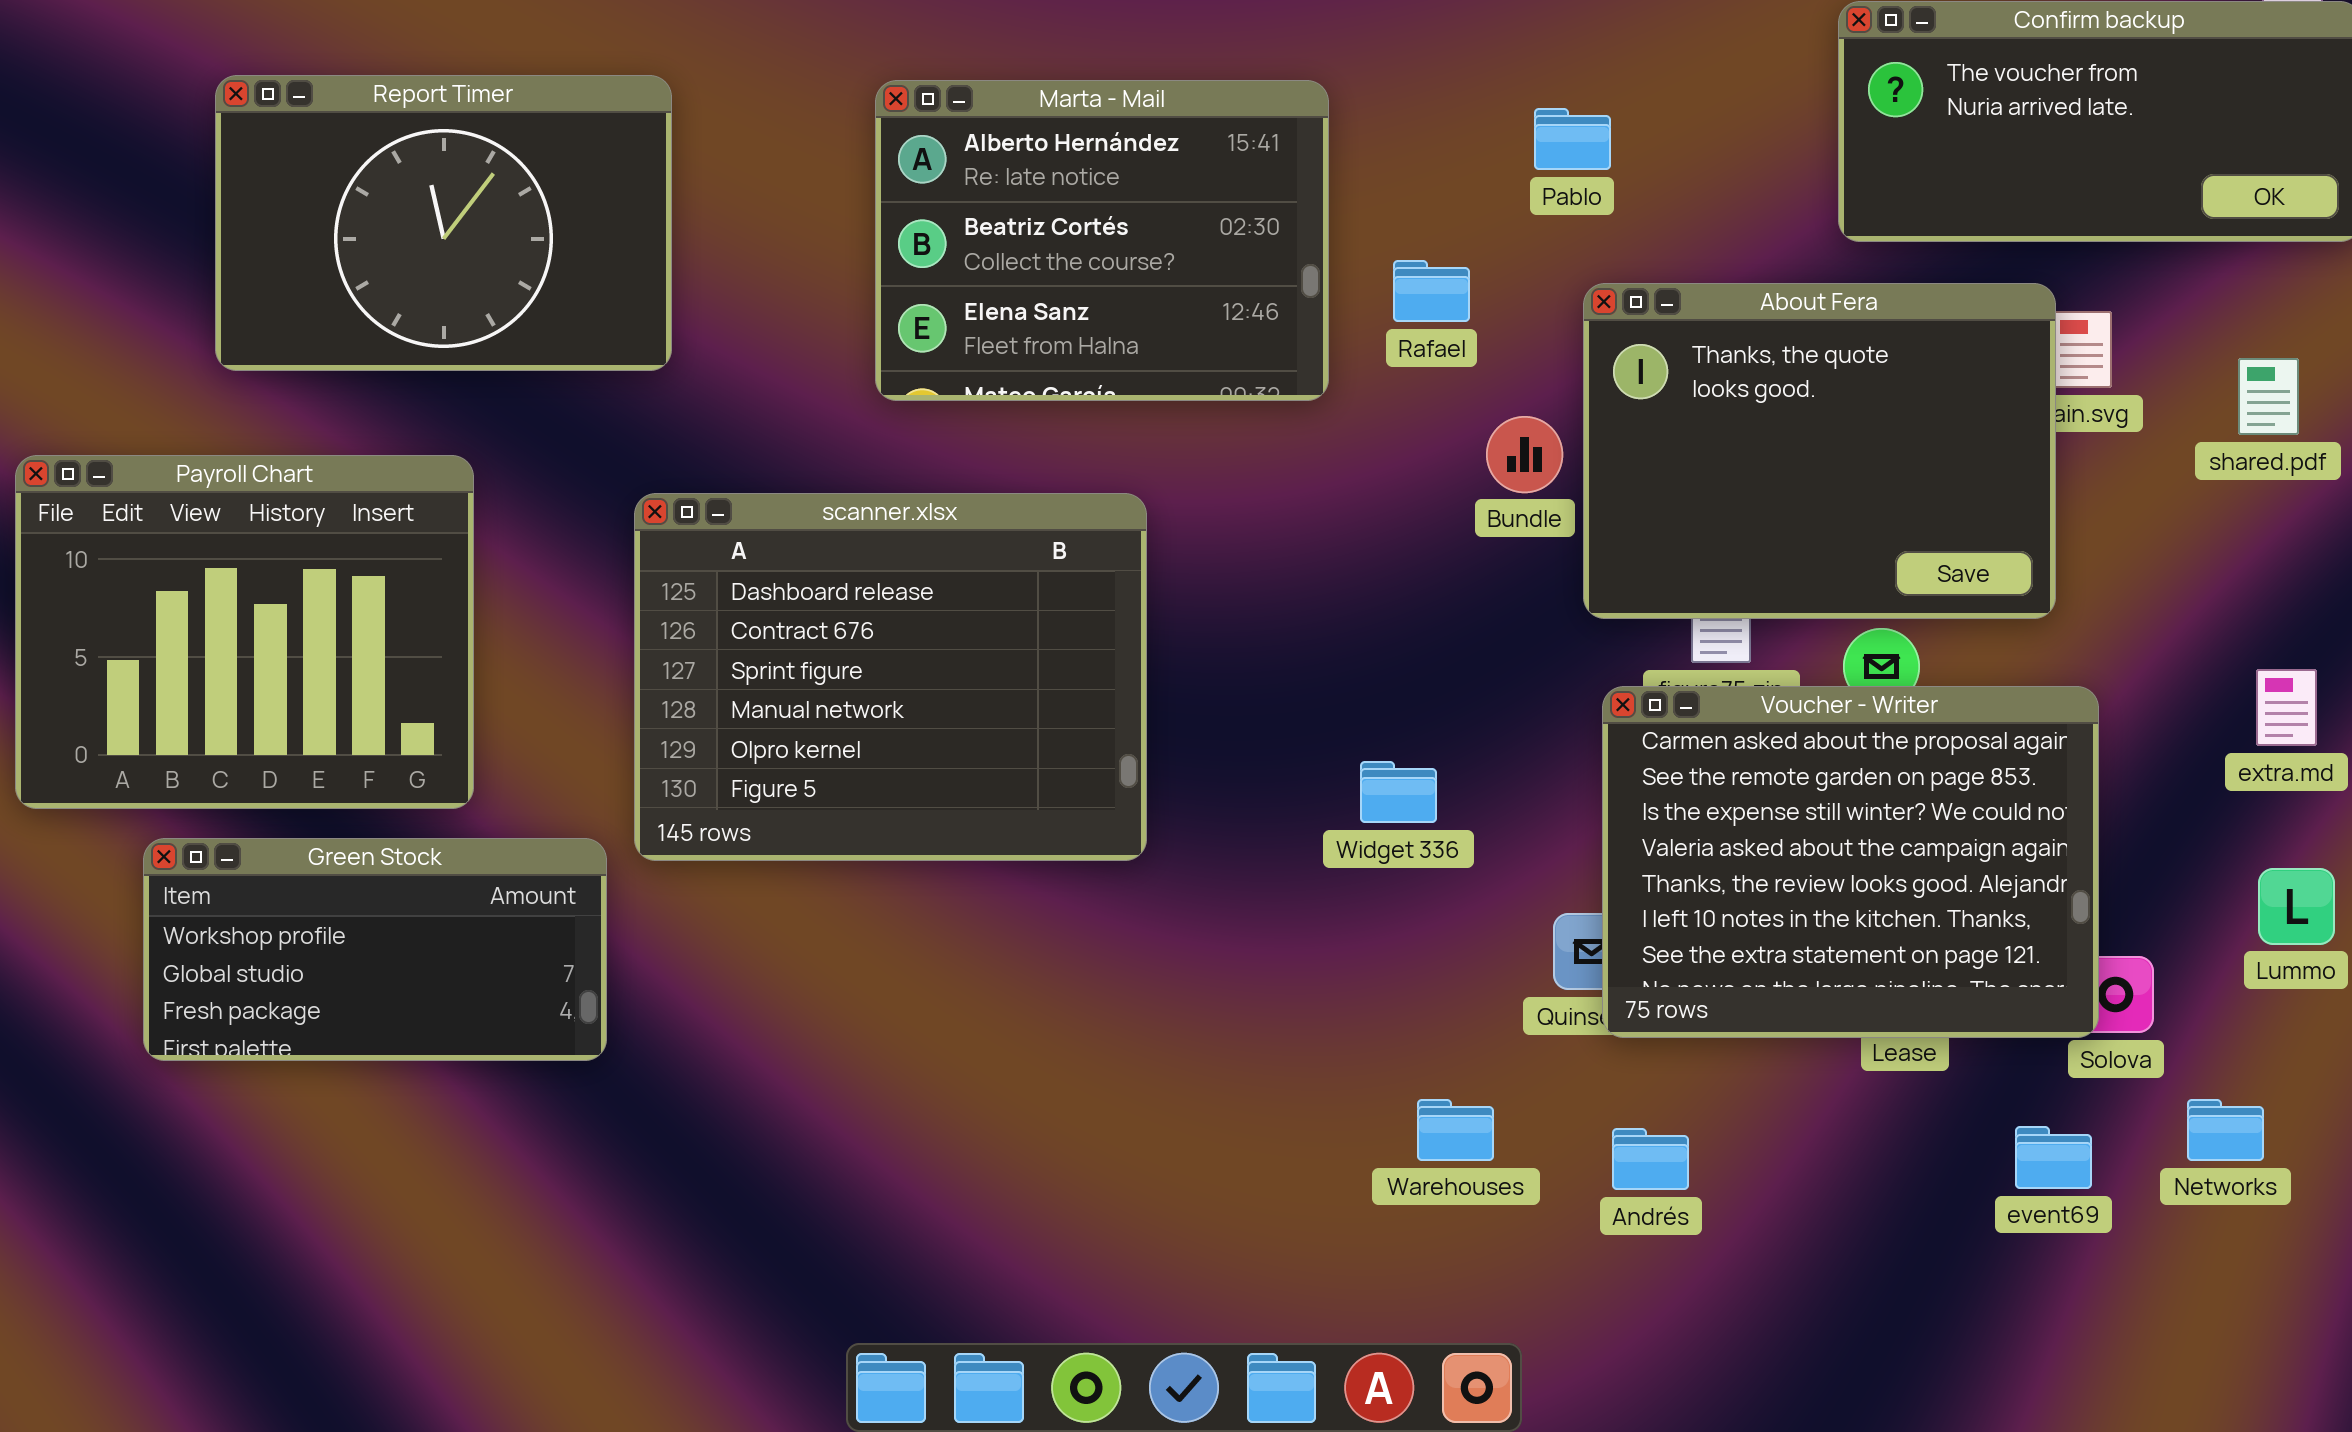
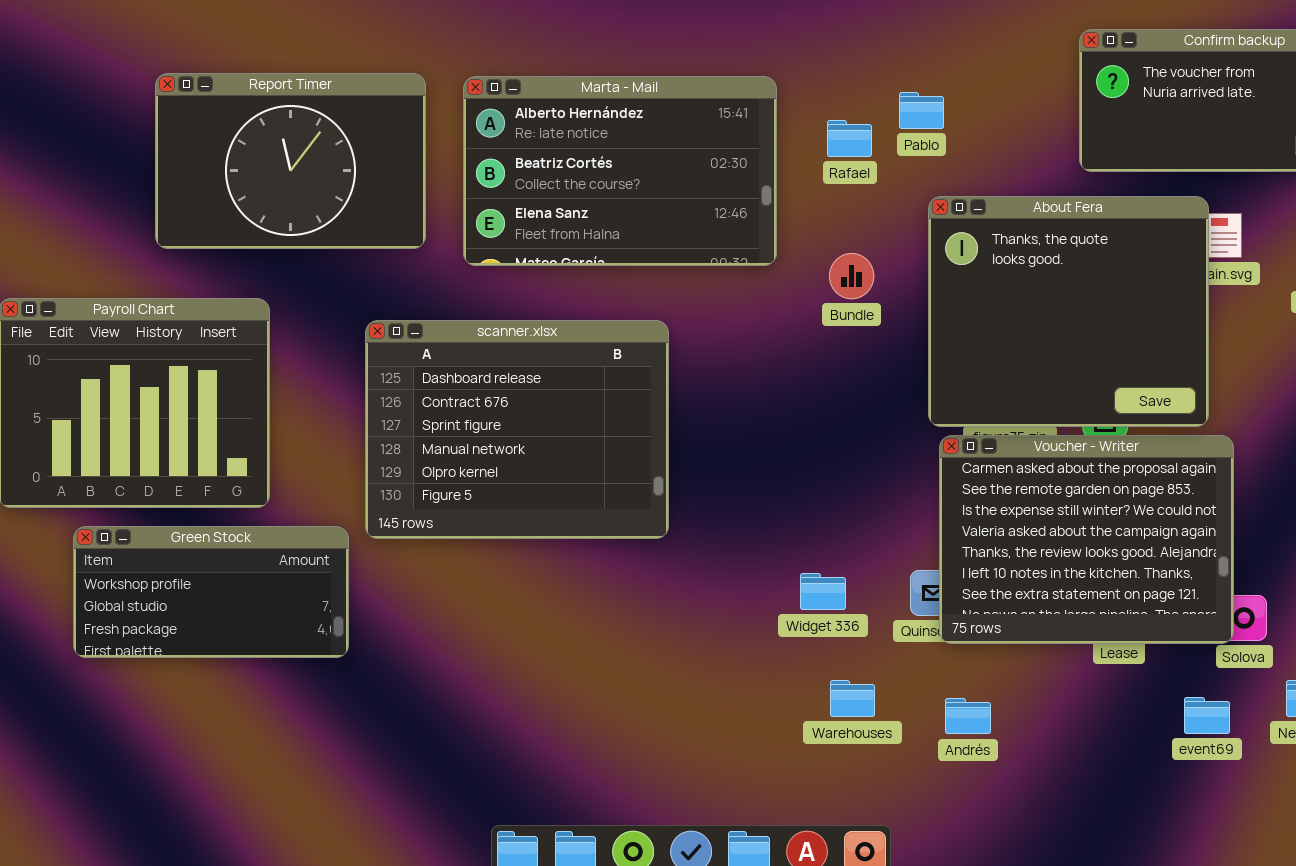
Report Timer: [215,75,672,371] -> [155,73,426,249], moved
Marta - Mail: [875,80,1329,401] -> [463,76,777,266], resized
Rafael: [1393,260,1470,322] -> [827,120,872,157], moved
About Fera: [1583,283,2056,619] -> [928,196,1209,427], resized
Bundle: [1486,416,1563,493] -> [829,253,874,299], moved
Widget 336: [1360,761,1437,823] -> [800,573,846,610], moved

